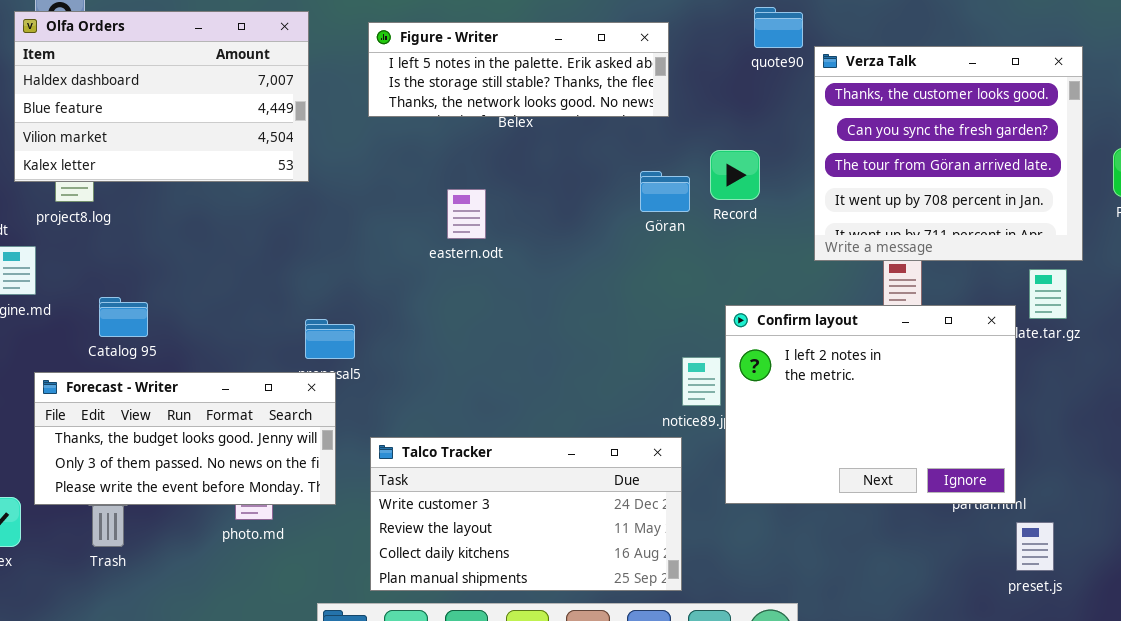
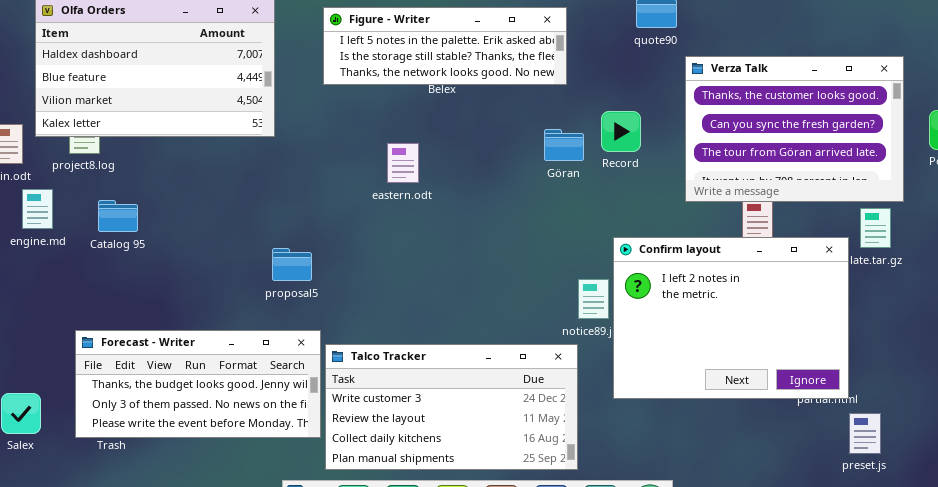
Verza Talk: [814,46,1083,261] -> [685,56,904,202], resized
Catalog 95: [99,297,148,337] -> [98,200,138,232], moved
Forecast - Writer: [34,372,336,505] -> [75,330,321,438], moved

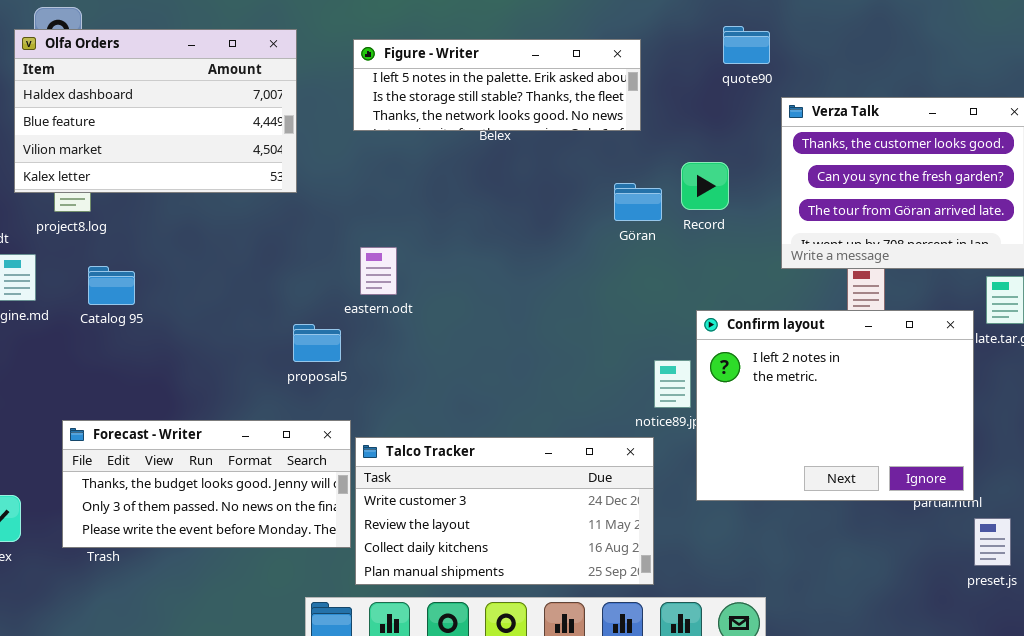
eastern.odt: [387,143,419,183] -> [360,247,397,295], moved

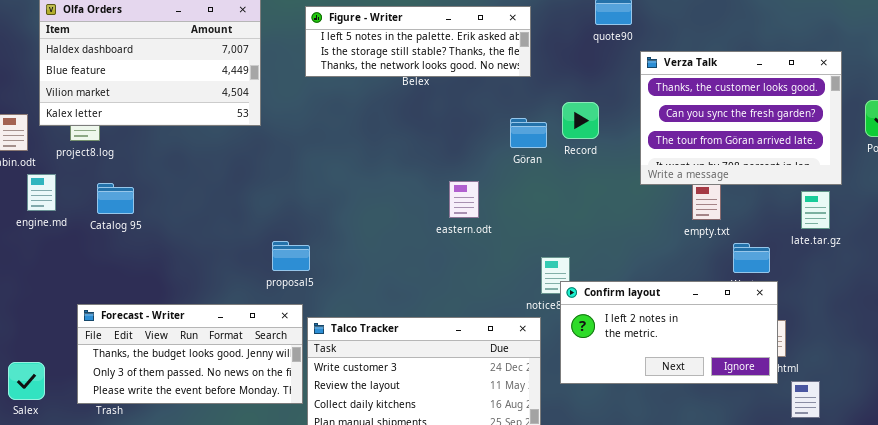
eastern.odt: [360,247,397,295] -> [449,181,479,218], moved
Confirm layout: [696,310,974,501] -> [560,281,778,384], moved, resized
proposal5: [293,324,341,362] -> [272,241,310,271], moved

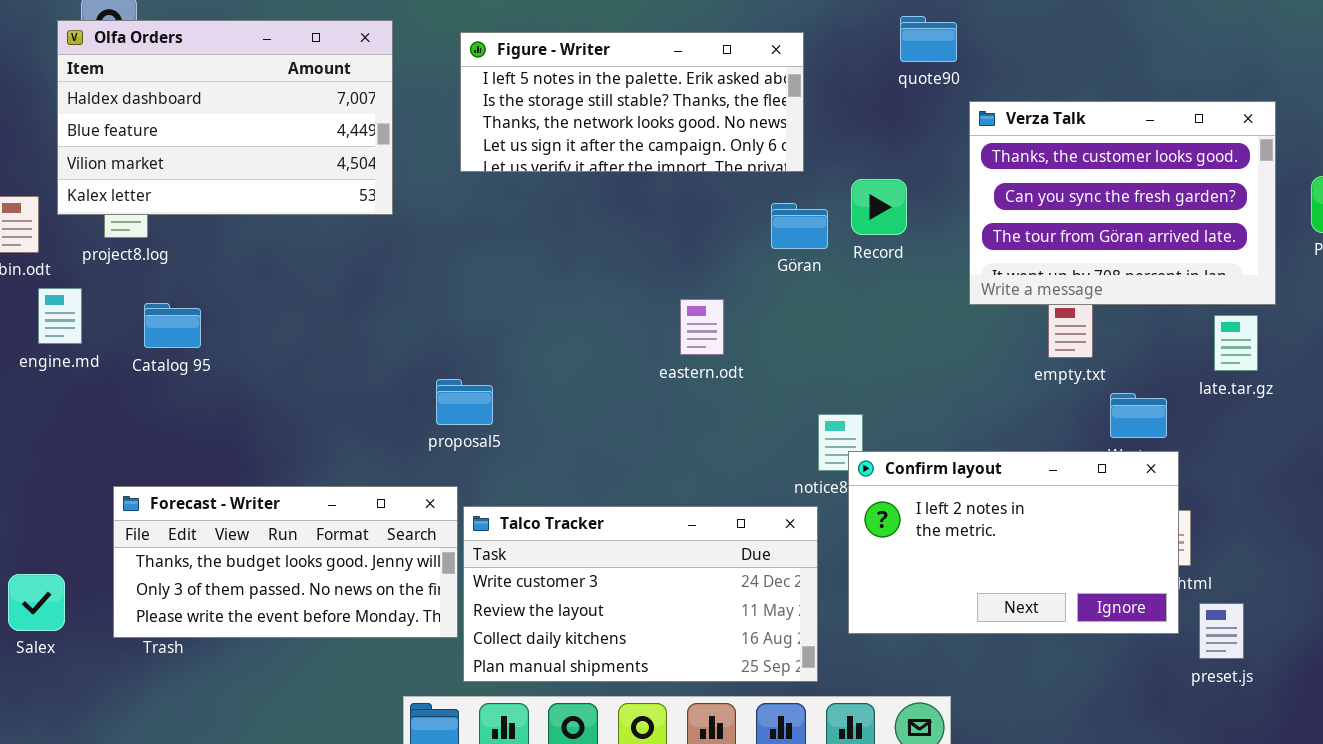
Figure - Writer: [305,6,531,77] -> [460,32,804,172], resized
proposal5: [272,241,310,271] -> [436,379,493,425], moved
Confirm layout: [560,281,778,384] -> [848,451,1179,634], resized

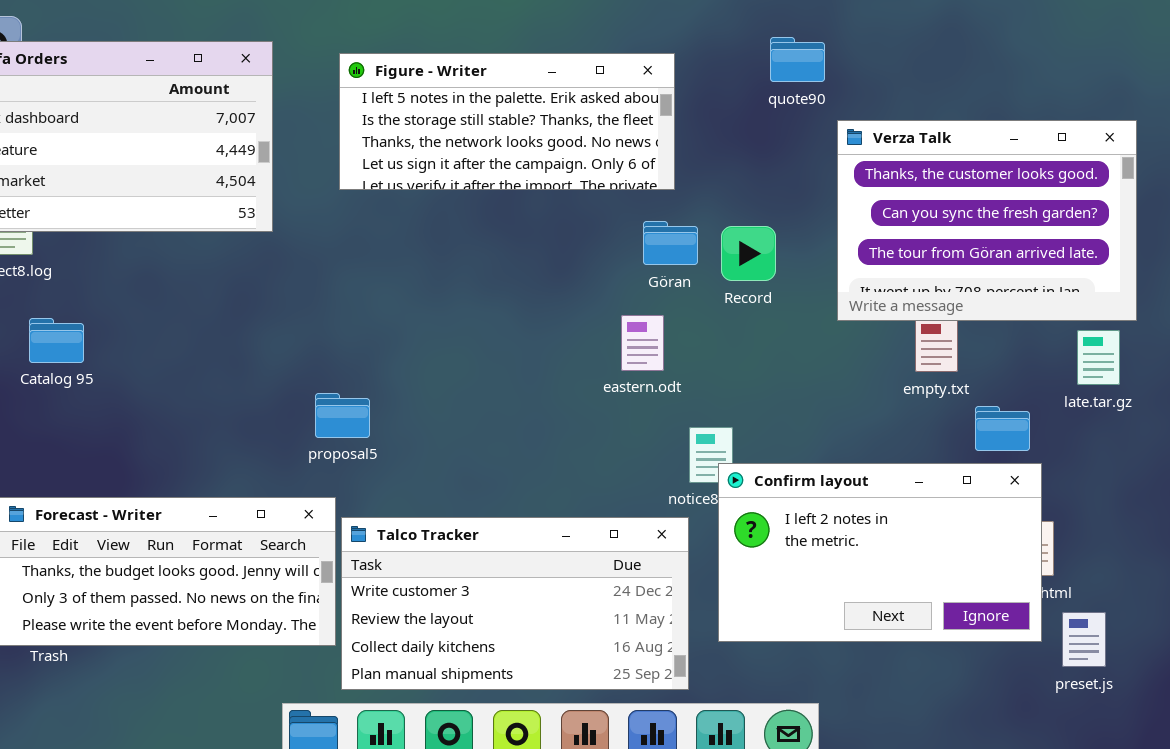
Record: [851,179,907,235] -> [721,226,776,281], moved
eastern.odt: [680,299,724,355] -> [621,315,664,371], moved

